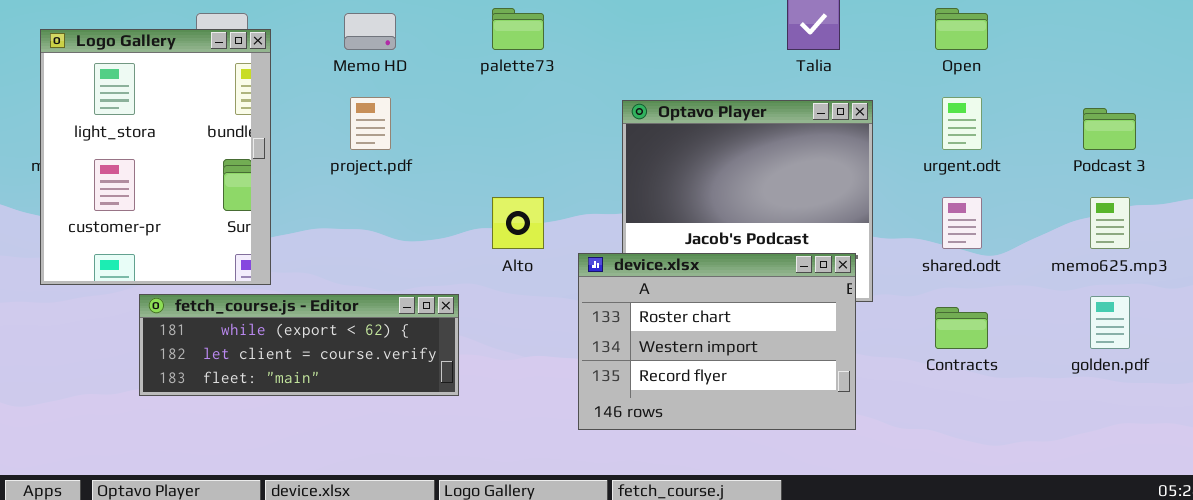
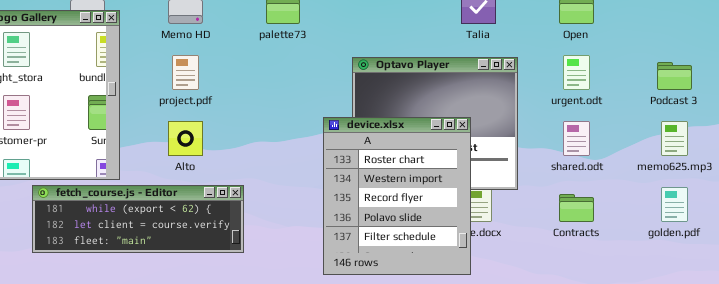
Alto: [492,197,544,249] -> [168,121,203,156], moved
device.xlsx: [578,253,856,430] -> [323,117,471,275], resized

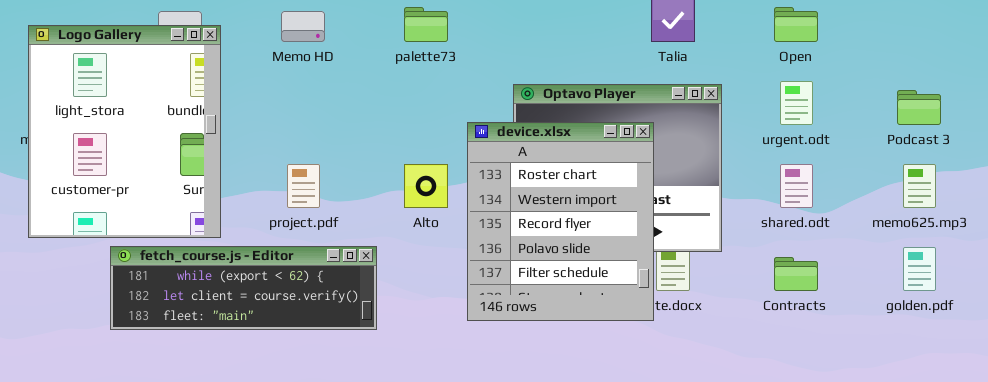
project.pdf: [172,55,199,90] -> [287,164,320,208], moved
device.xlsx: [323,117,471,275] -> [467,122,654,321], moved
Alto: [168,121,203,156] -> [404,164,448,208], moved

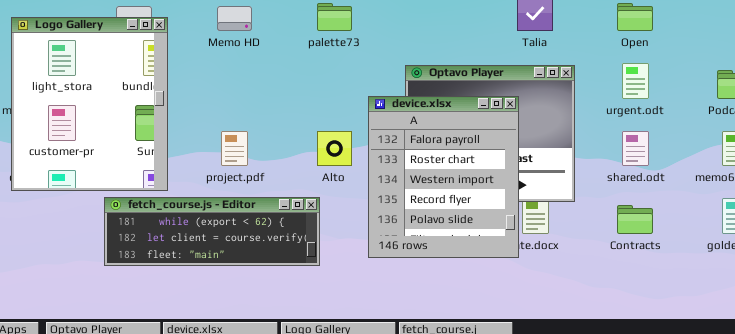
device.xlsx: [467,122,654,321] -> [368,96,519,258], scrolled up 1 row
fetch_course.js - Editor: [110,246,377,330] -> [104,197,320,266], moved

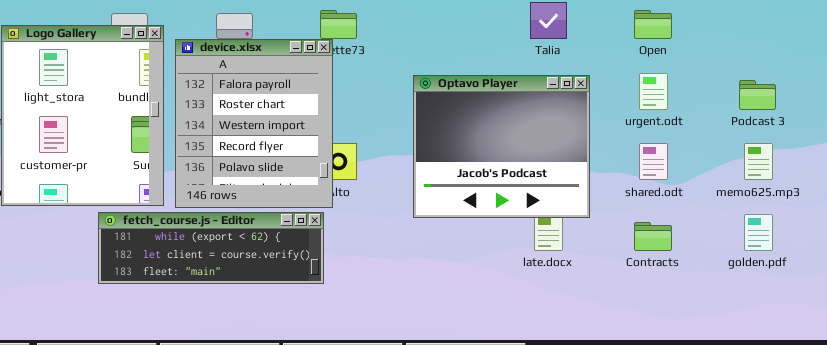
device.xlsx: [368,96,519,258] -> [175,39,333,208], moved

